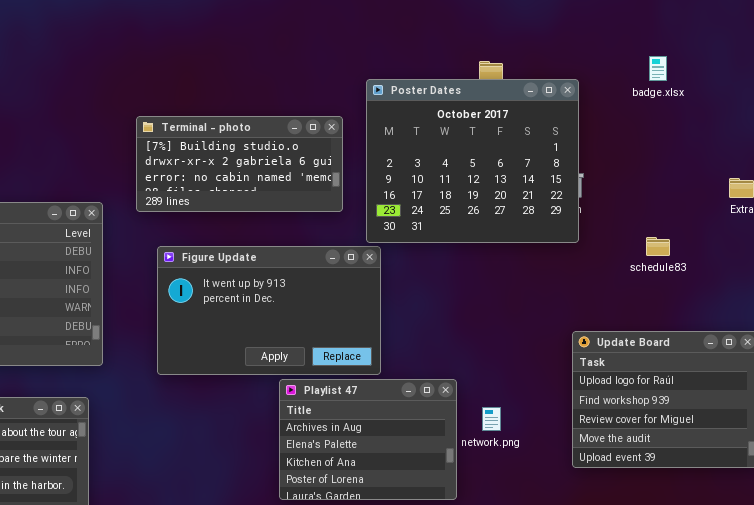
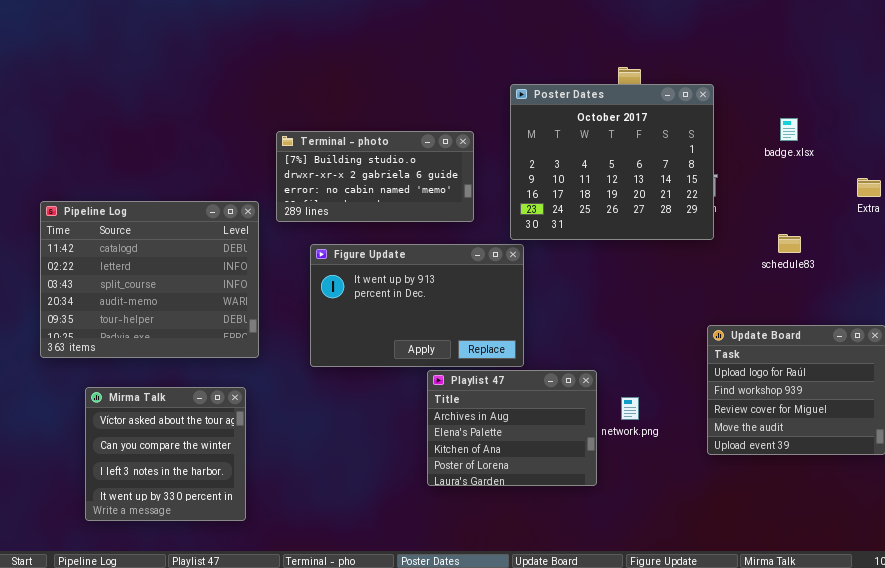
badge.xlsx: [649,56,667,81] -> [780,118,798,141], moved
Terminal - photo: [136,116,343,212] -> [276,131,474,222], moved

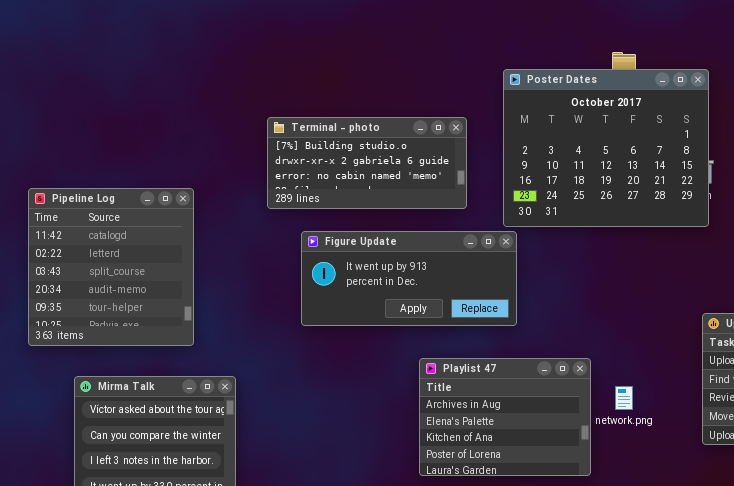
Pipeline Log: [40,201,259,358] -> [28,188,194,346], resized
Figure Update: [310,244,524,367] -> [301,231,517,326], resized

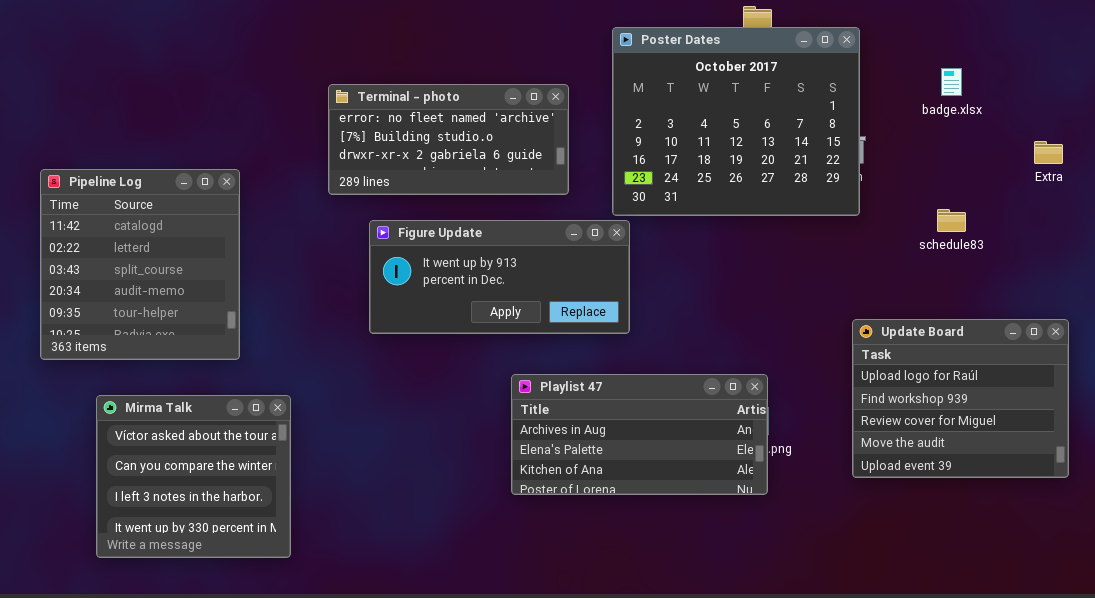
Terminal - photo: [267,117,467,209] -> [328,84,569,195], scrolled up 1 row
Playlist 47: [419,358,591,476] -> [511,374,768,495], resized

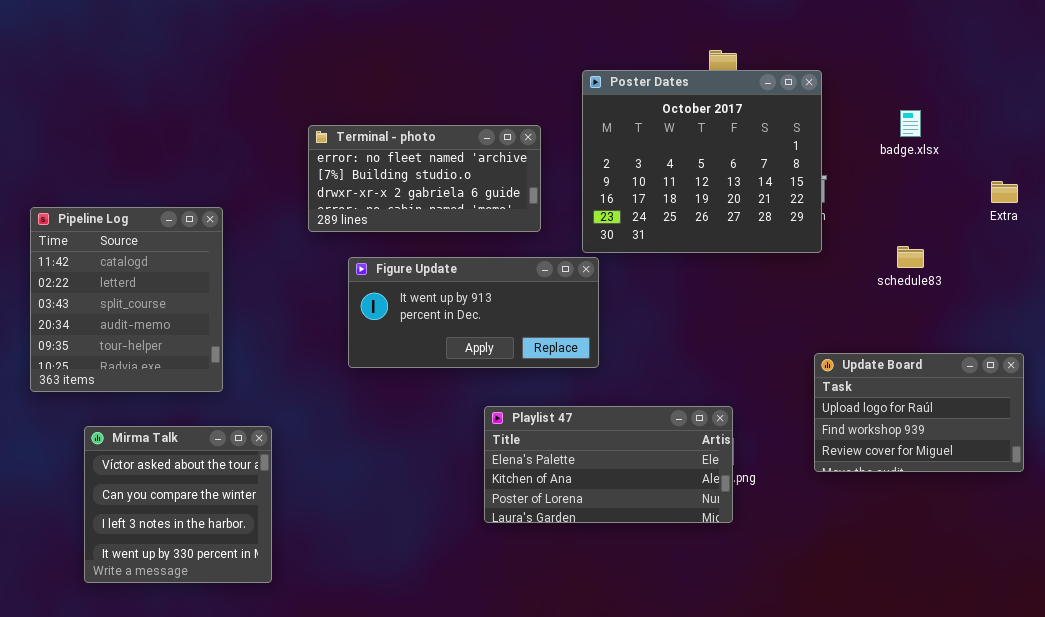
Update Board: [852,319,1069,478] -> [814,353,1024,472], resized
Playlist 47: [511,374,768,495] -> [484,406,733,523], scrolled down 1 row

